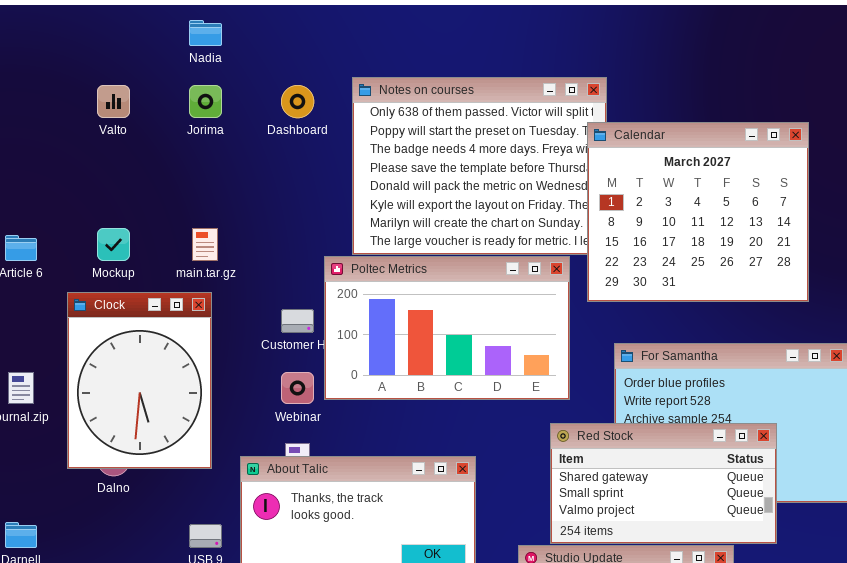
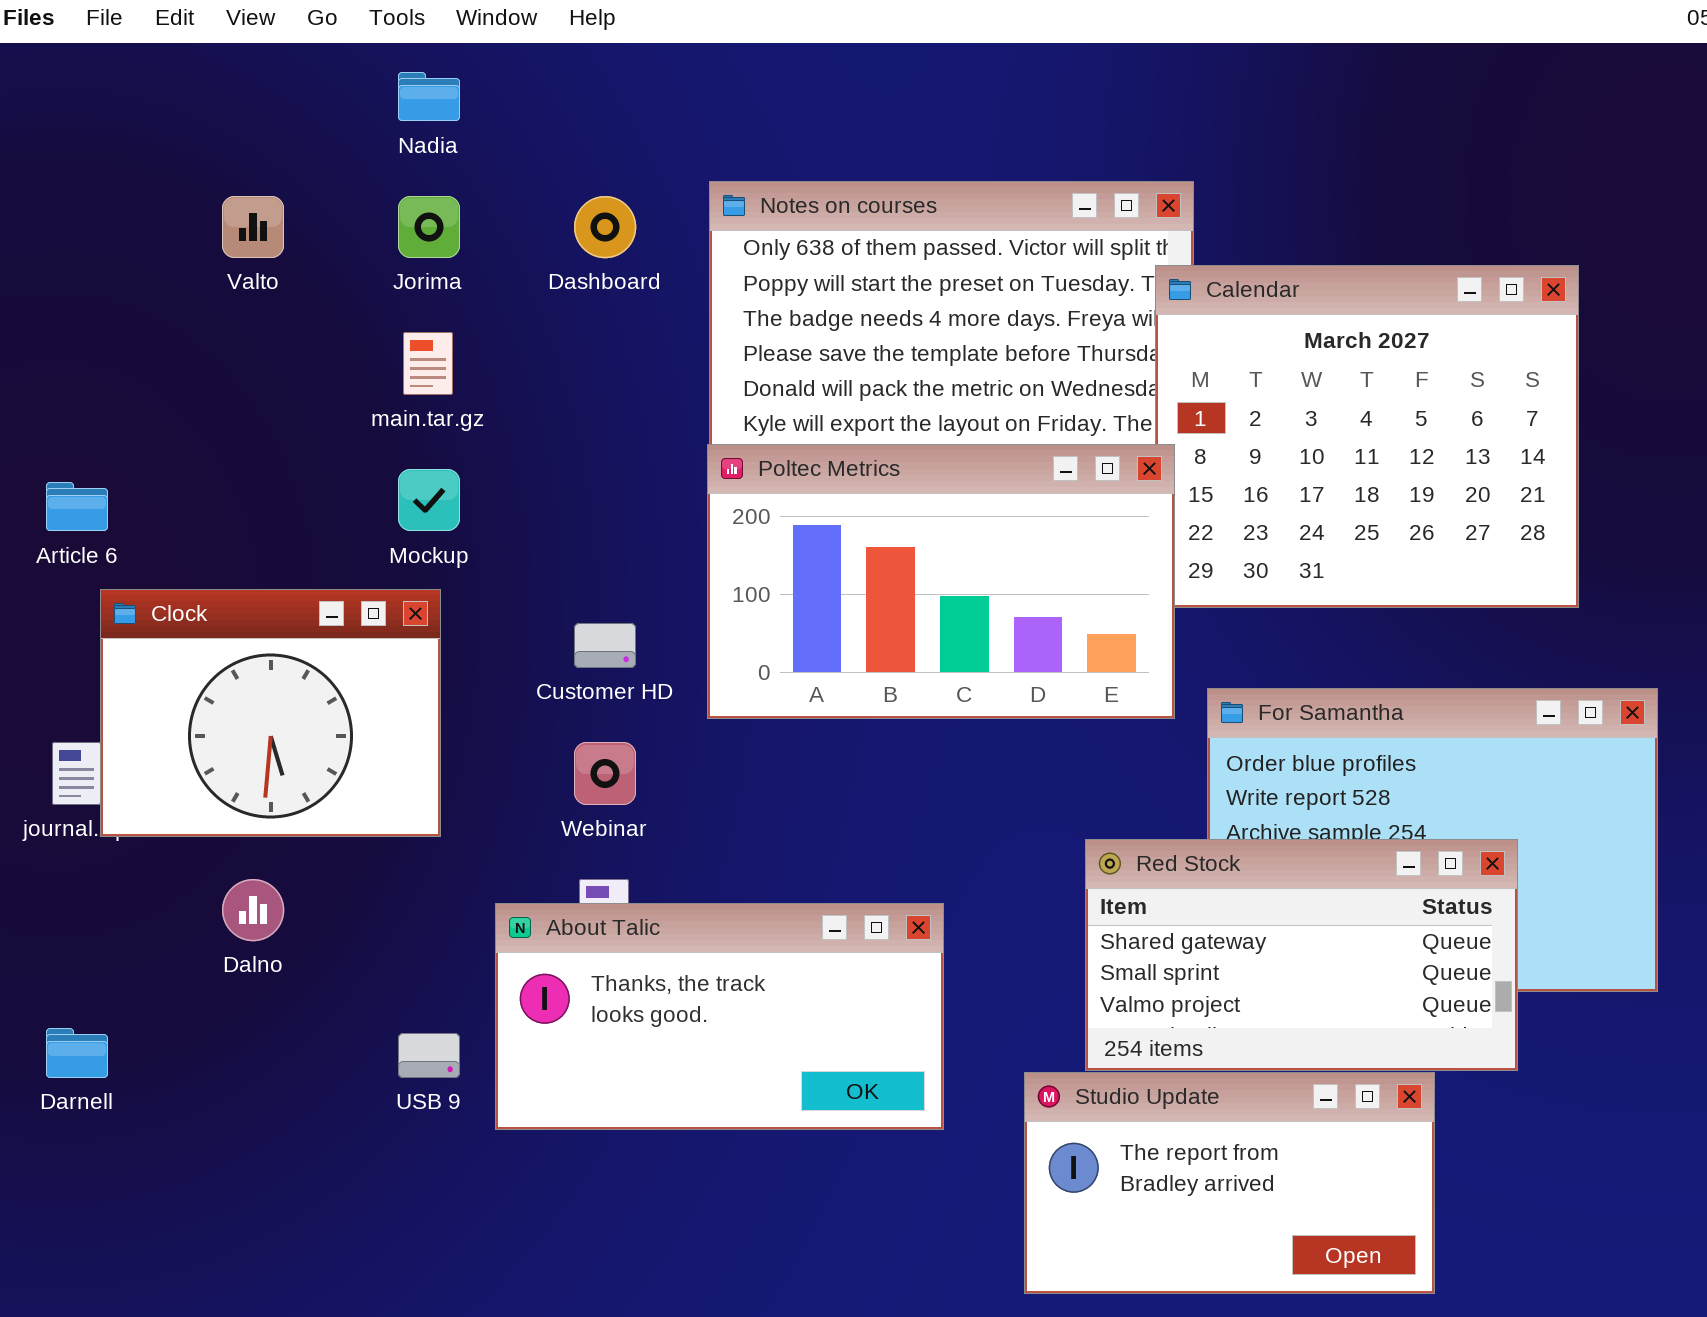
Mockup: [97,228,130,261] -> [398,469,460,531], moved
main.tar.gz: [192,228,218,261] -> [403,332,453,395], moved
Poltec Metrics: [324,256,570,400] -> [707,444,1175,719], moved
Clock: [67,292,212,469] -> [100,589,441,837], resized

